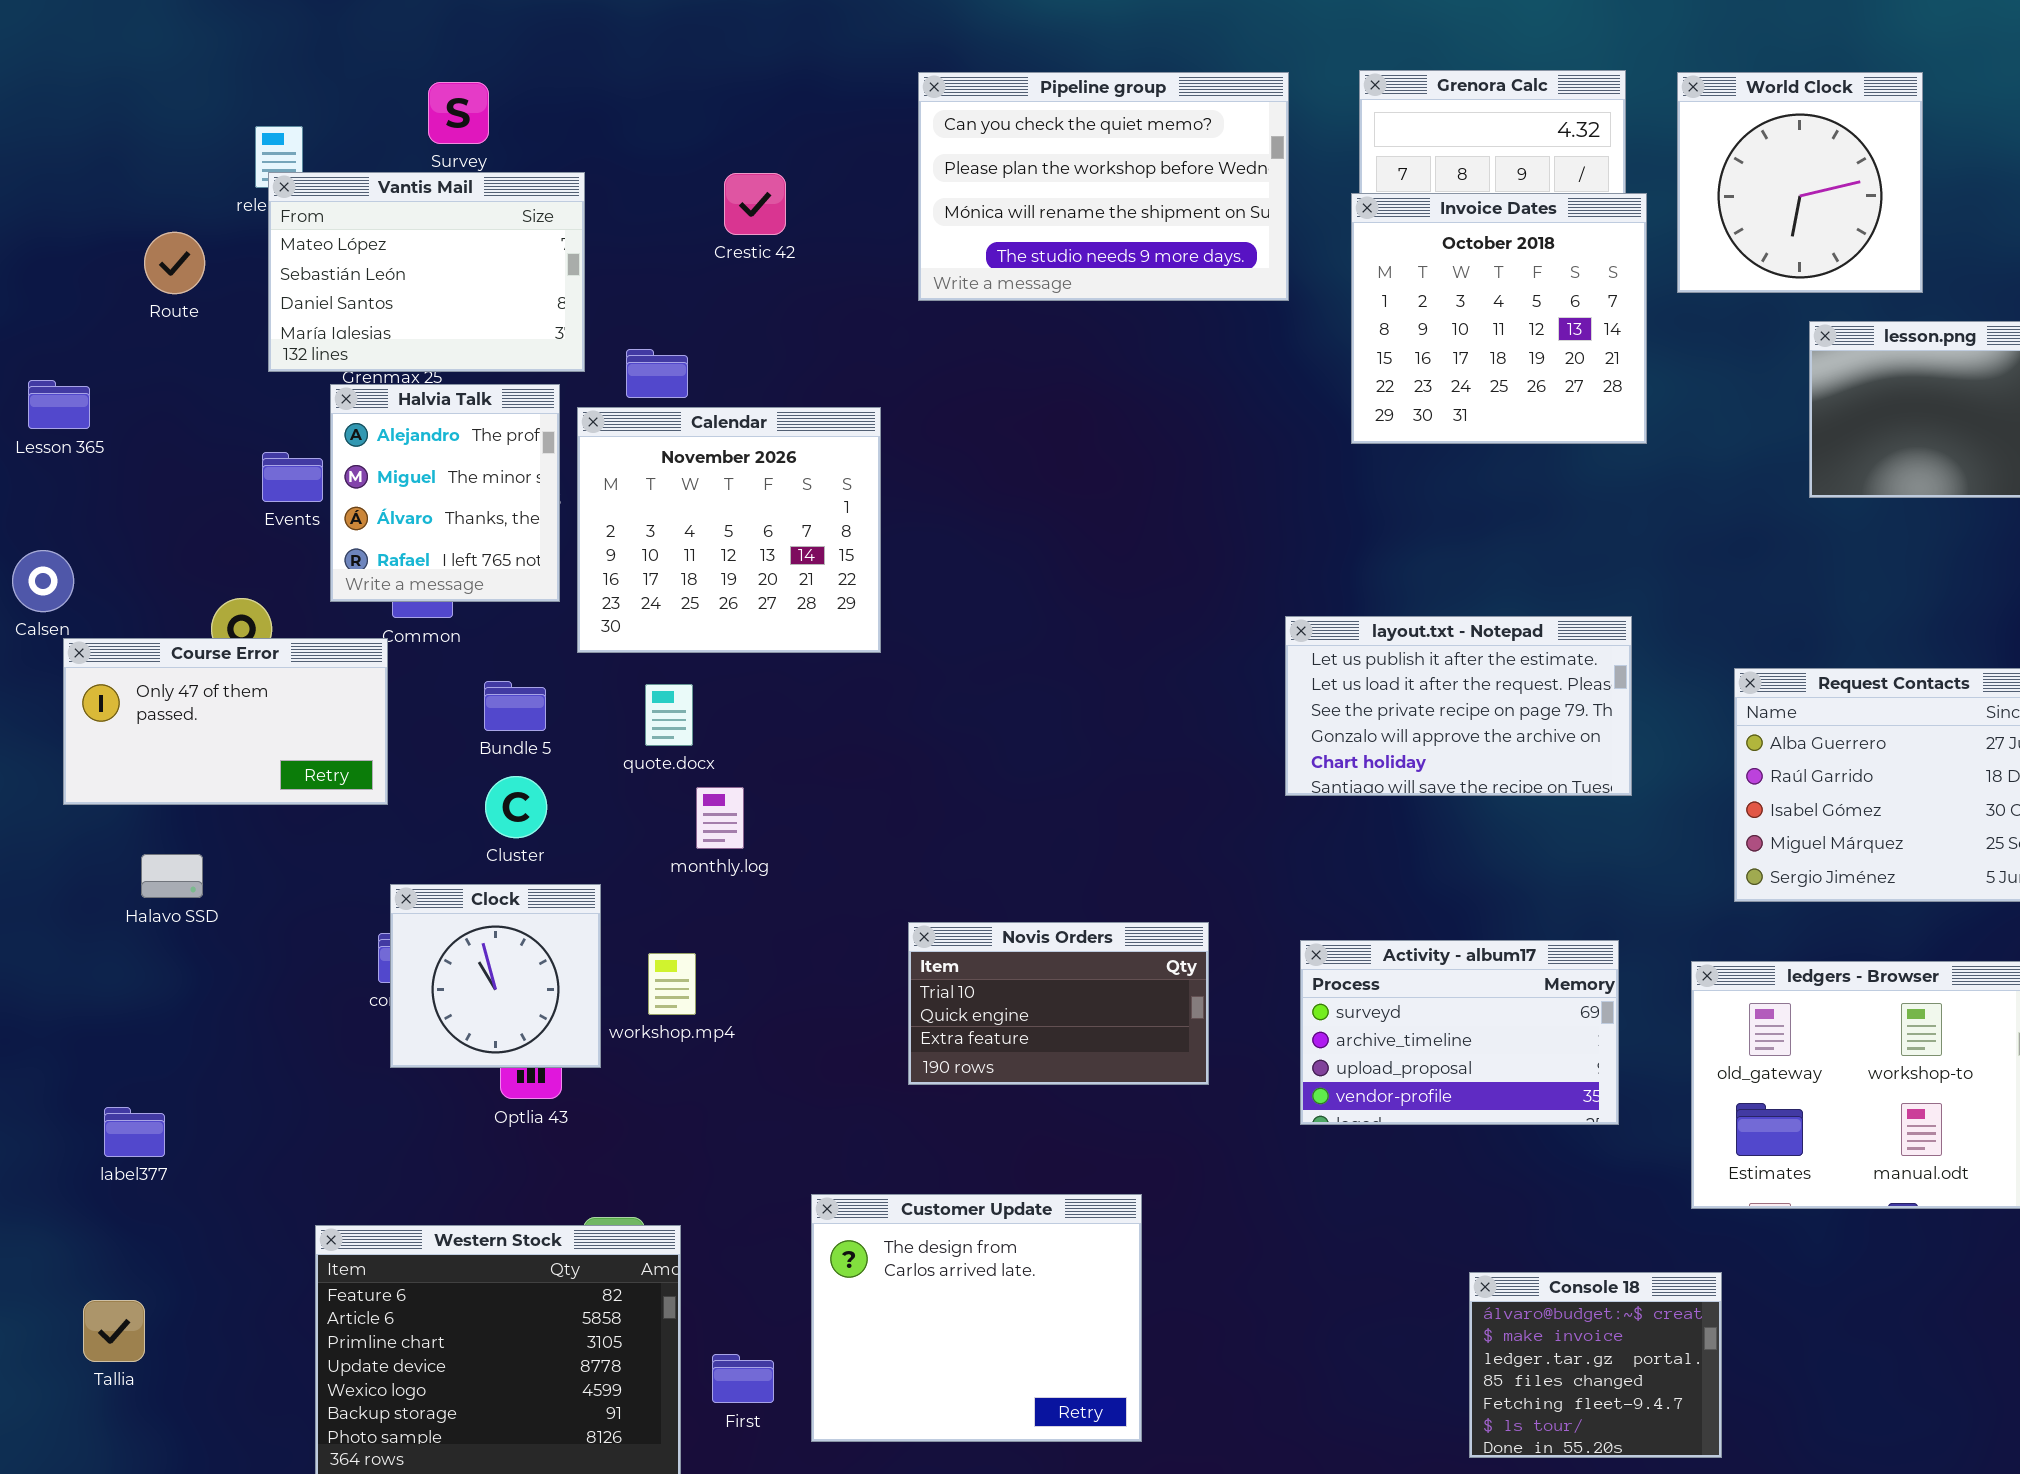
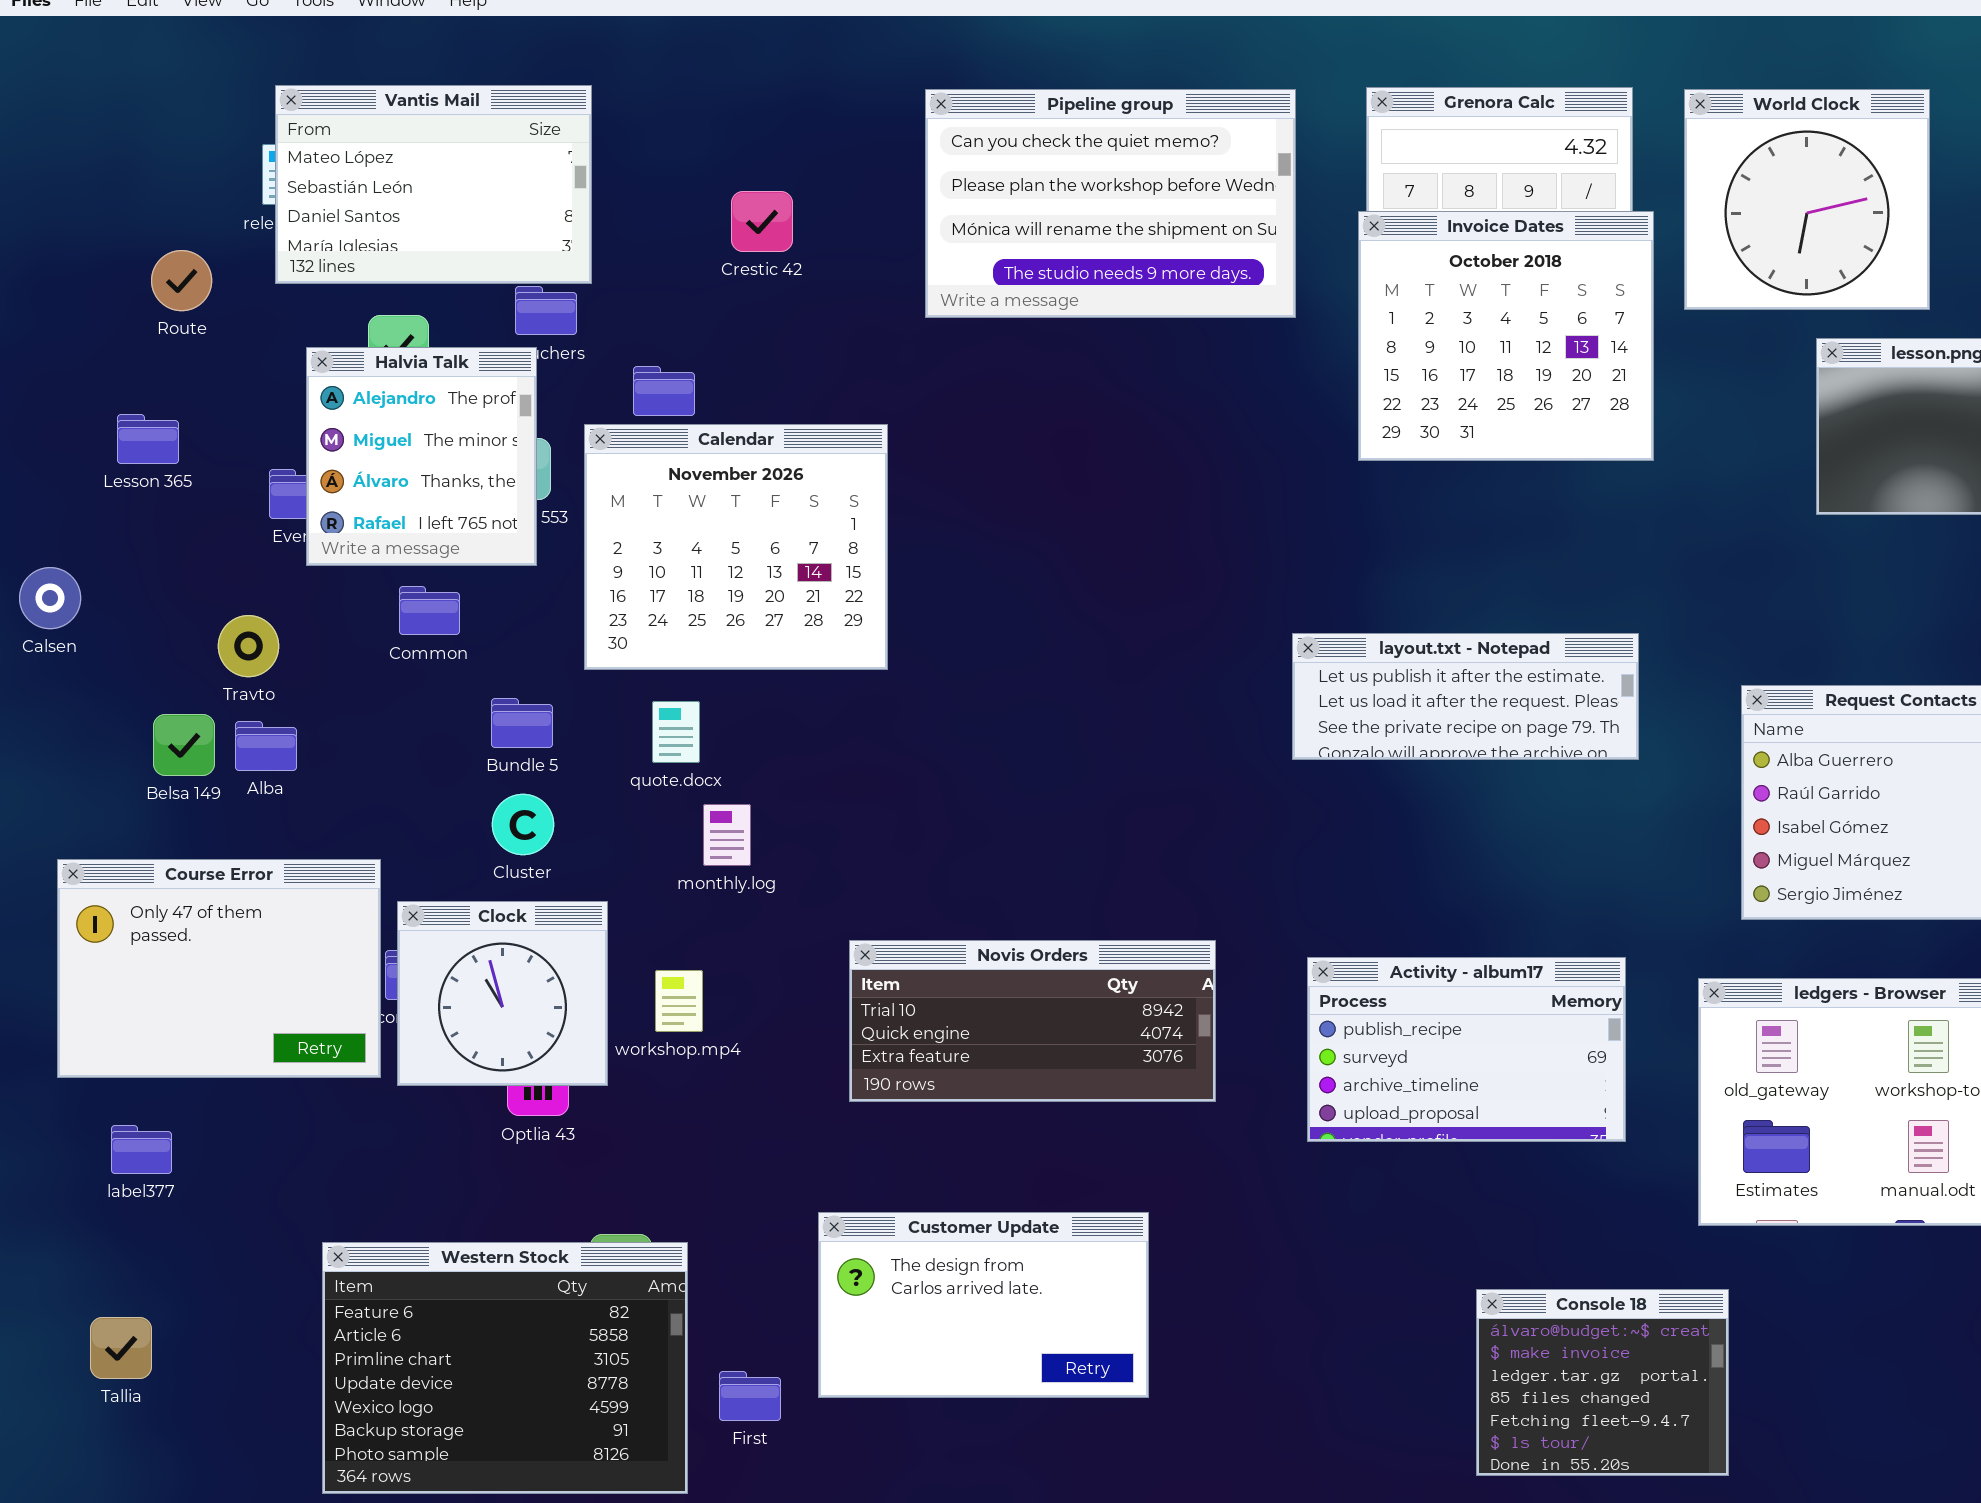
Vantis Mail: [268,172,585,372] -> [275,85,592,284], moved
Lesson 365: [28,380,90,429] -> [117,414,179,464], moved
Halvia Talk: [330,384,560,602] -> [306,347,537,566], moved
layout.txt - Notepad: [1285,616,1632,796] -> [1292,633,1639,760], resized
Course Error: [63,638,388,805] -> [57,859,381,1078], moved, resized
Novis Orders: [908,922,1209,1085] -> [849,940,1216,1102], resized
Activity - album17: [1300,940,1619,1125] -> [1307,957,1626,1142], scrolled up 1 row
Customer Update: [811,1194,1142,1442] -> [818,1212,1149,1398], resized

